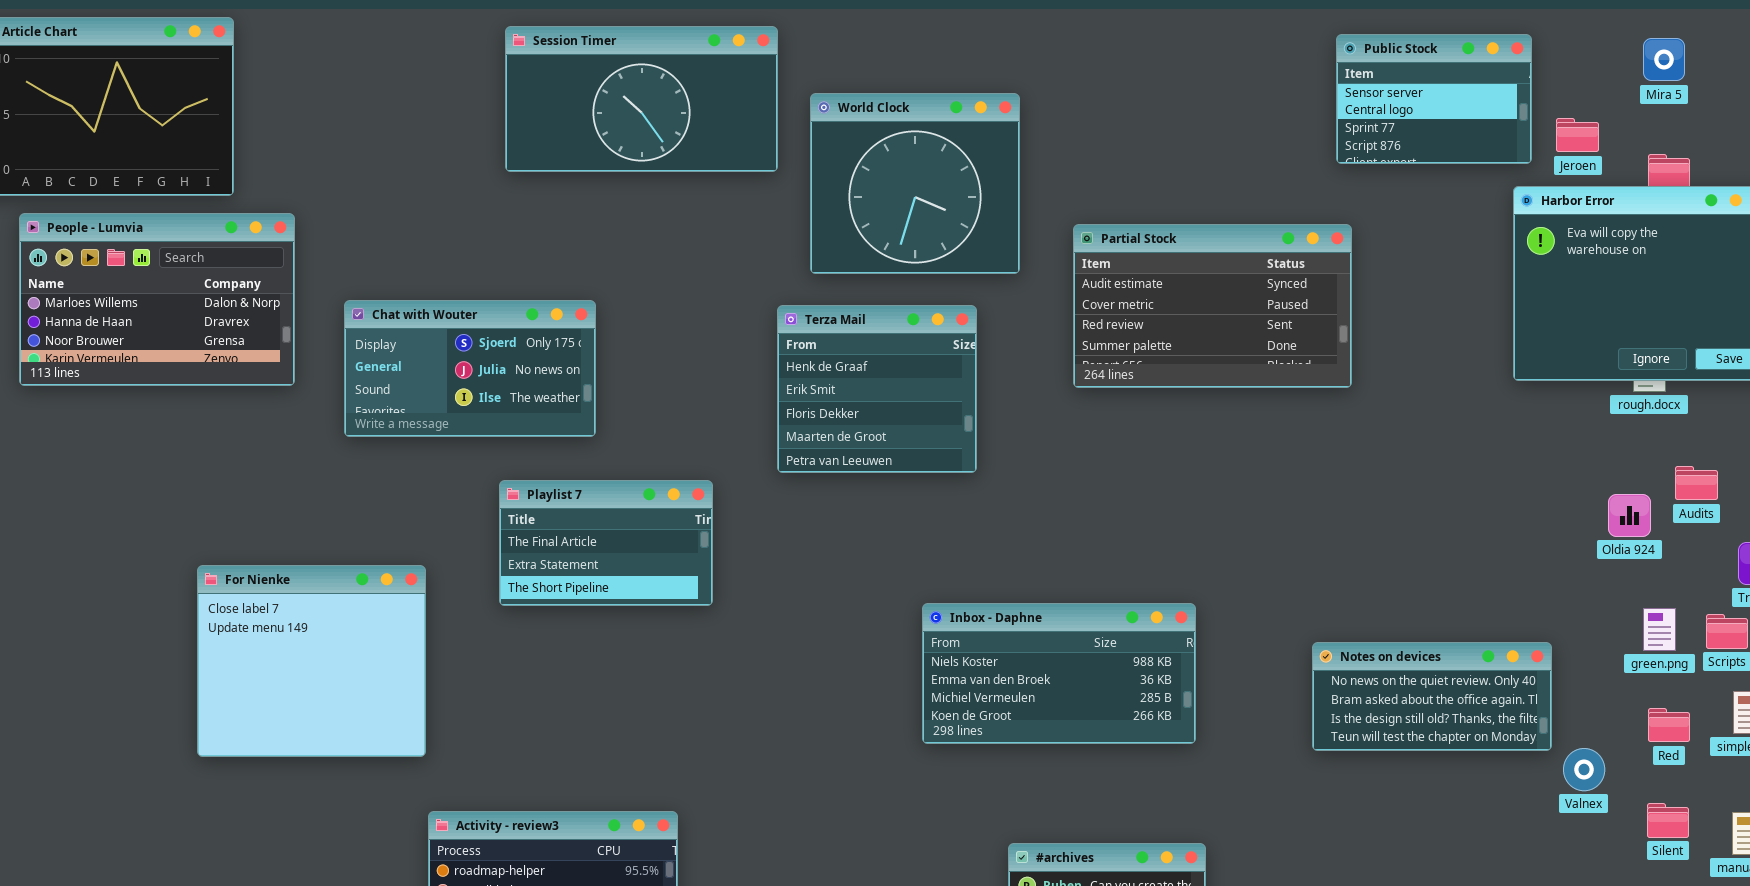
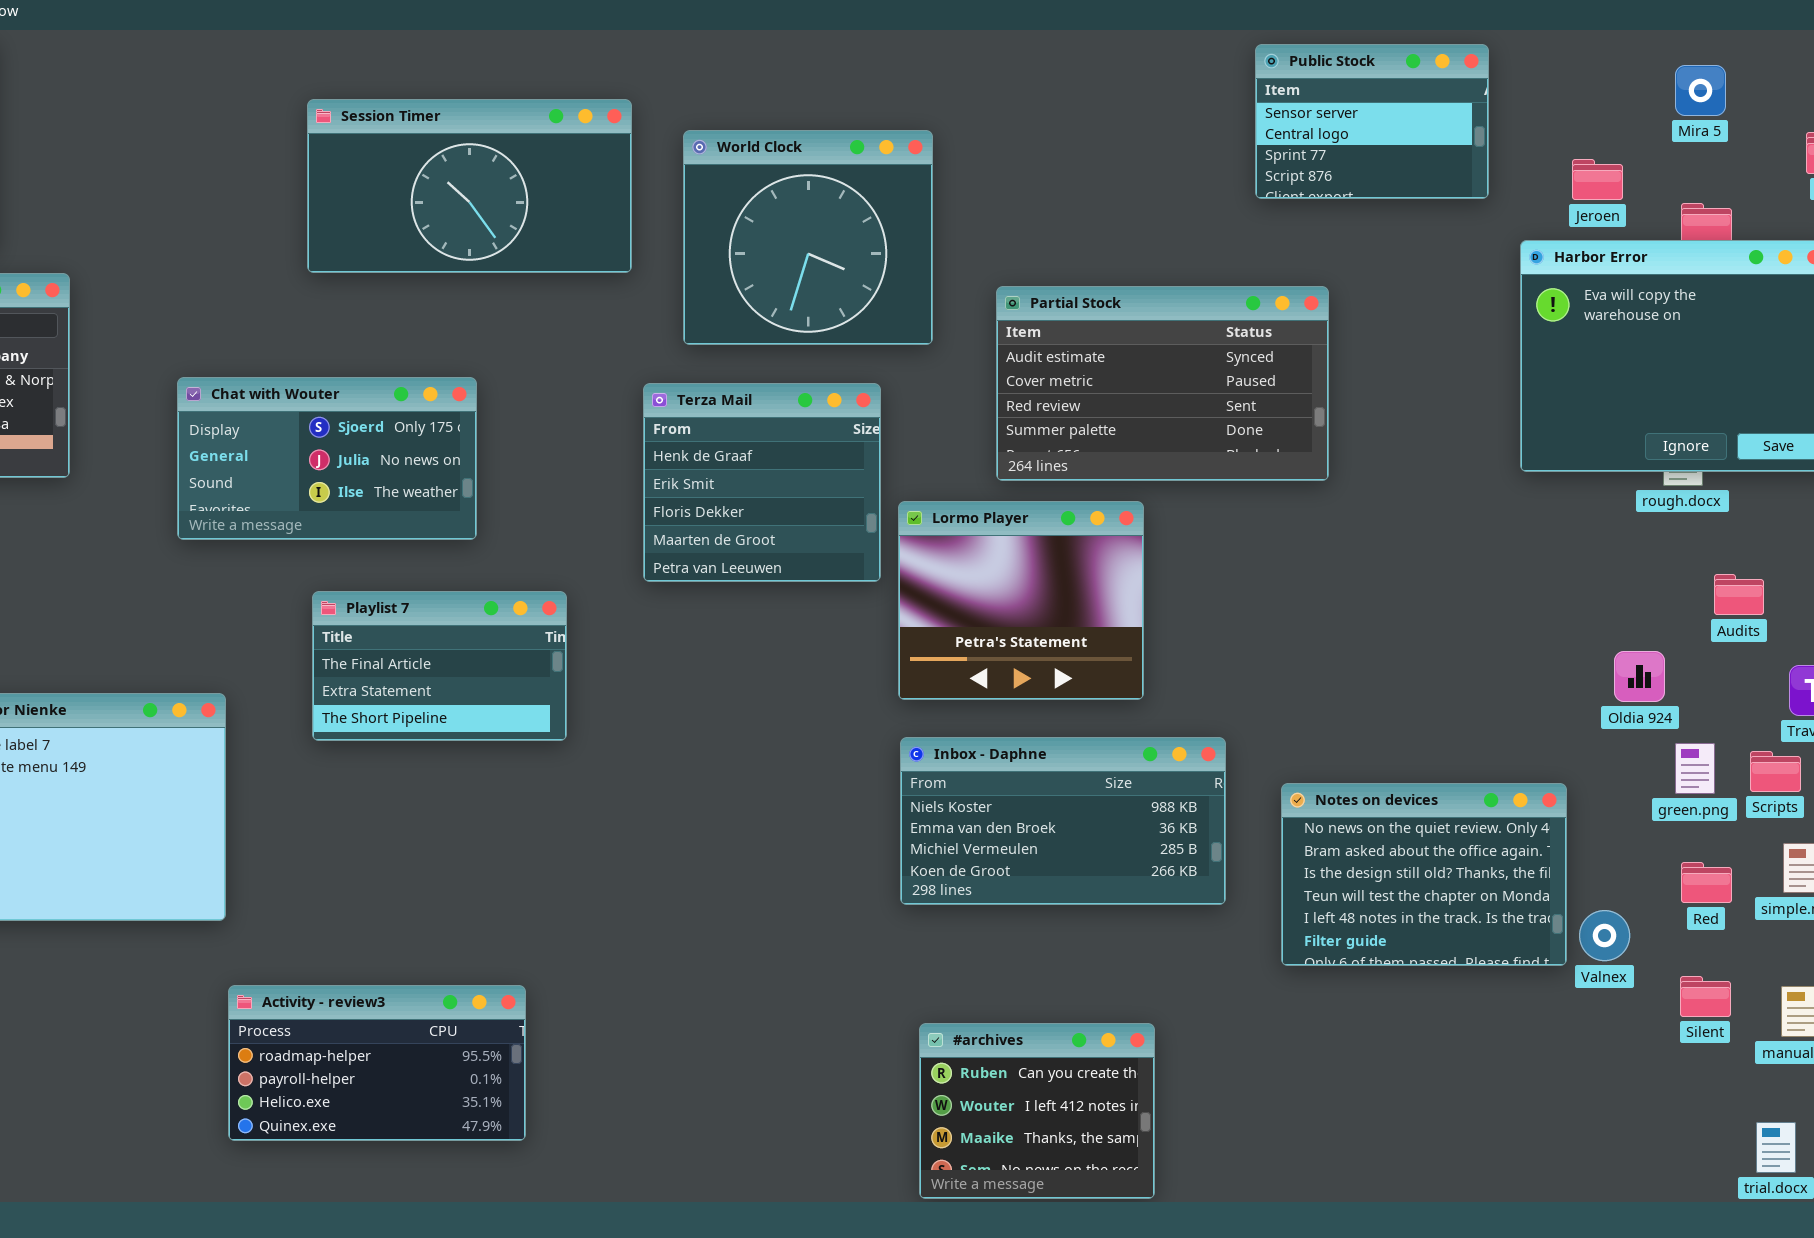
Session Timer: [505,26,778,172] -> [307,99,632,273], moved
Public Stock: [1336,34,1532,164] -> [1255,44,1489,199], moved
Chat with Wouter: [344,300,596,437] -> [177,377,477,540], moved
Lormo Player: none -> [898,501,1144,700], opened
Oldia 924: [1608,494,1651,537] -> [1614,651,1665,702], moved
Inbox - Daphne: [922,603,1196,744] -> [900,737,1226,905], moved
Notes on devices: [1312,642,1552,751] -> [1281,783,1567,966], resized

